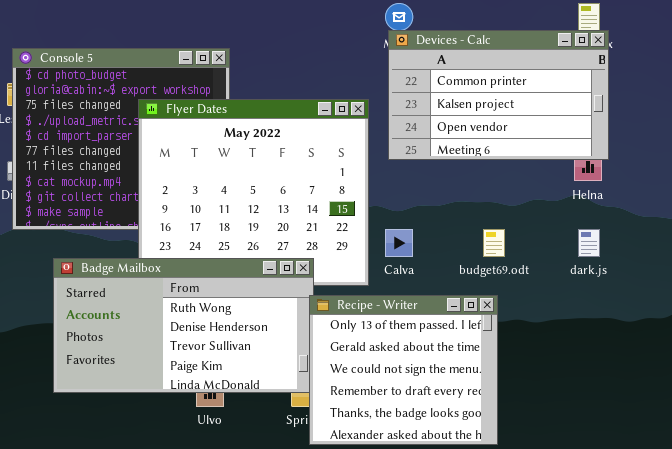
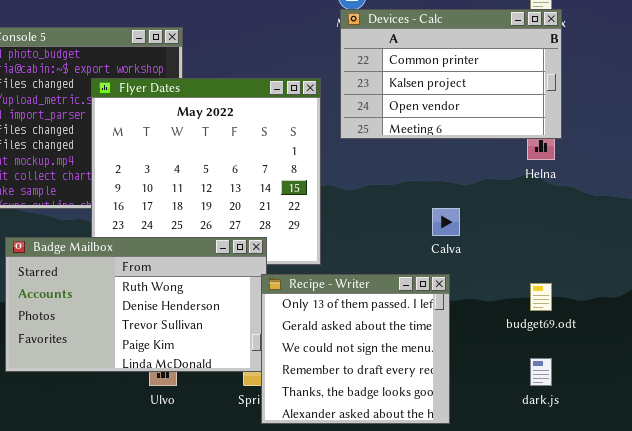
Calva: [385,229,413,257] -> [432,208,460,236], moved
budget69.odt: [483,229,505,257] -> [530,283,552,311], moved
dark.js: [578,229,600,257] -> [530,358,552,386], moved

